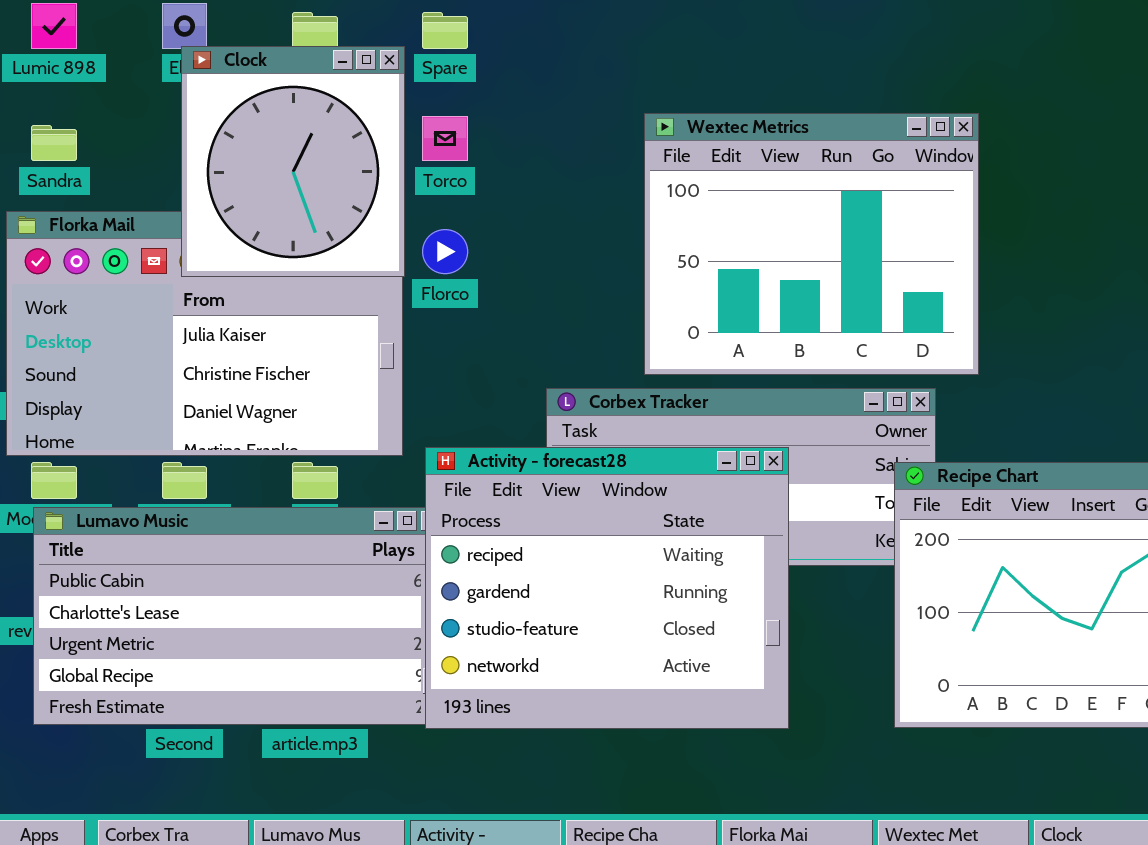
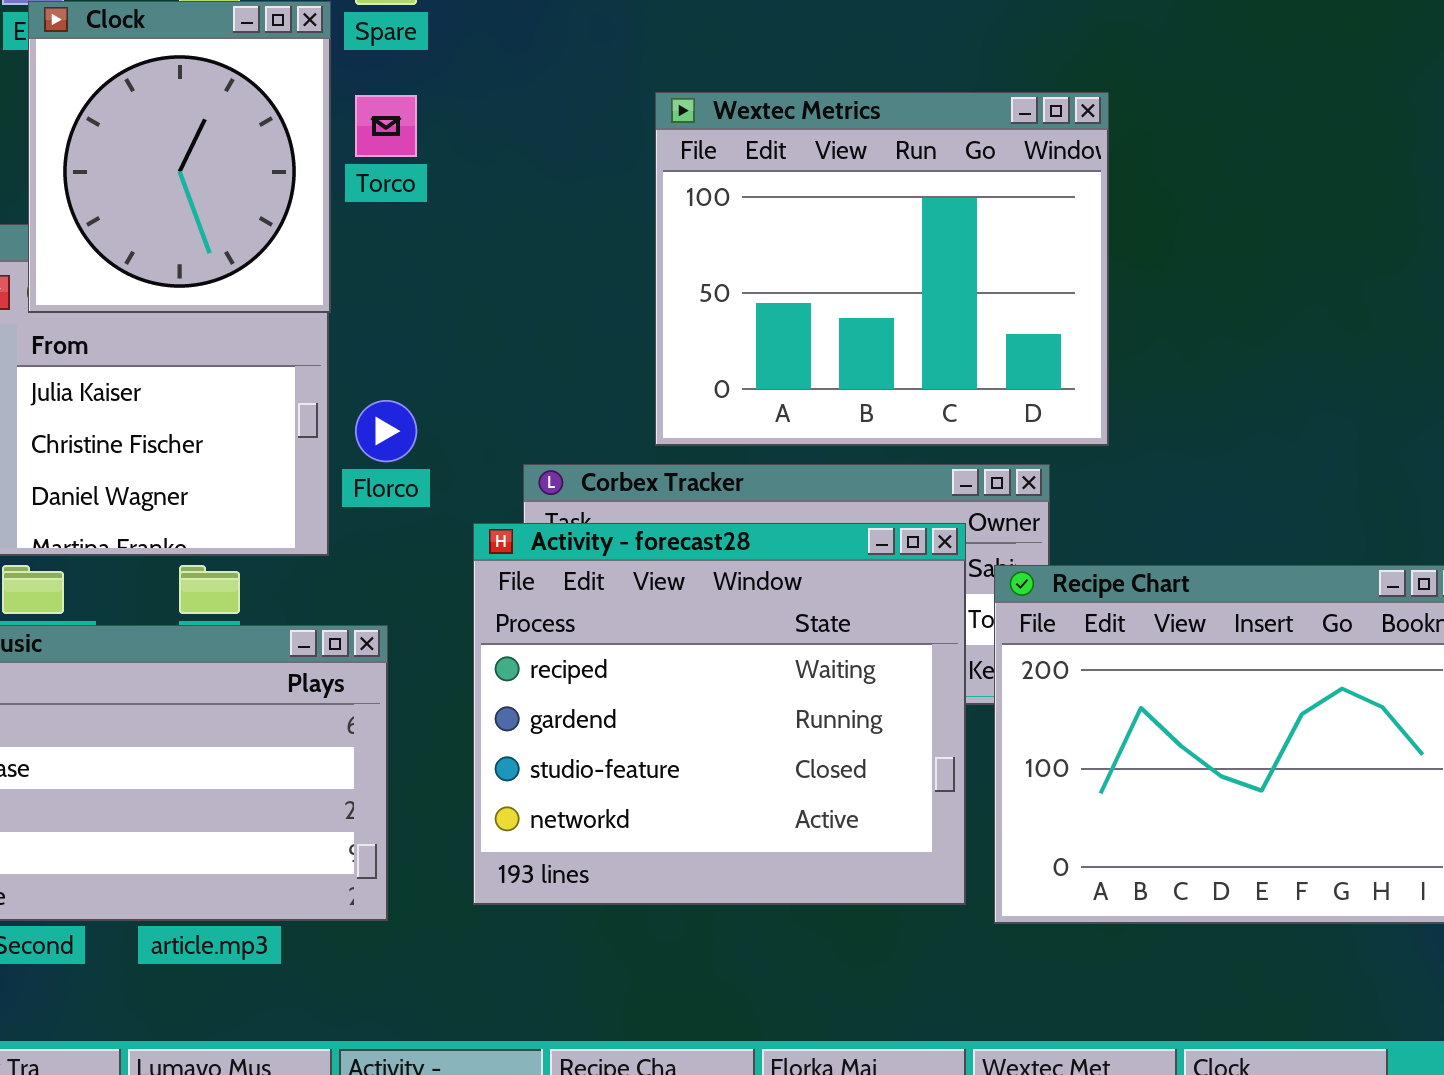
Florco: [422,229,468,274] -> [355,400,417,462], moved
Activity - forecast28: [425,447,789,729] -> [473,523,966,905], moved

